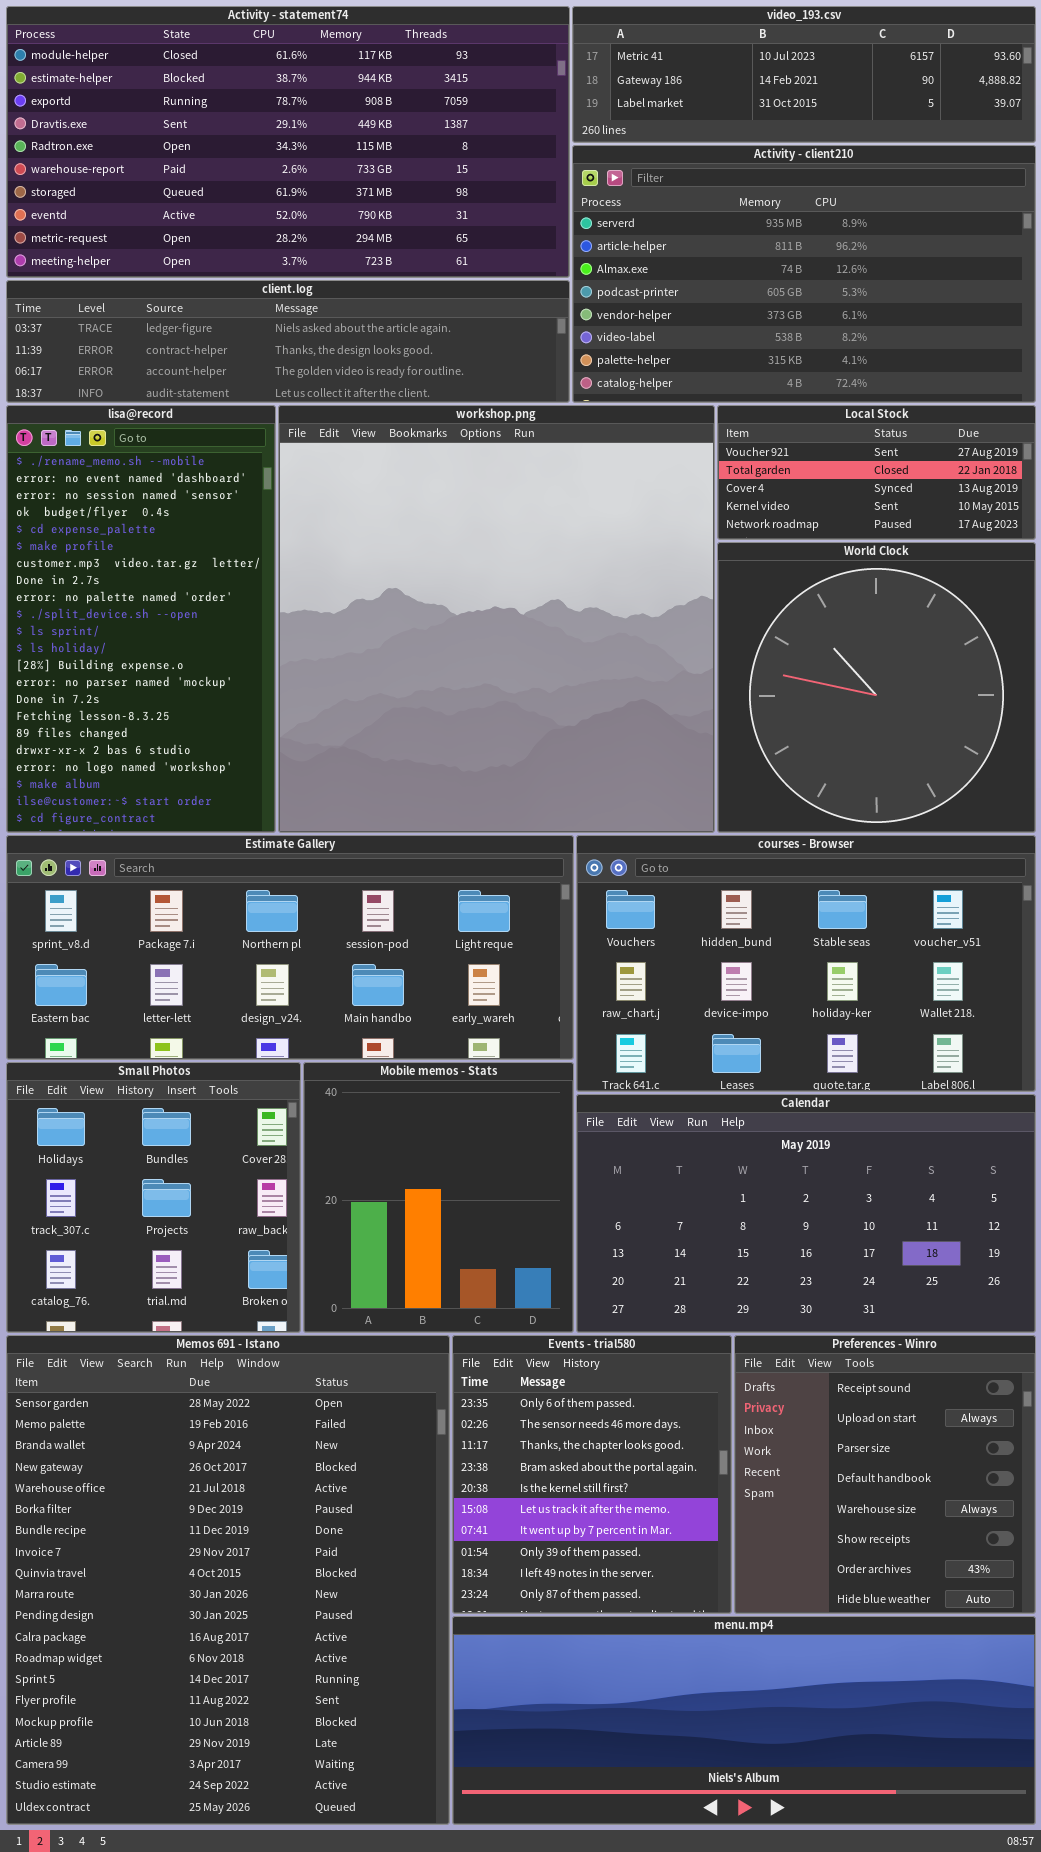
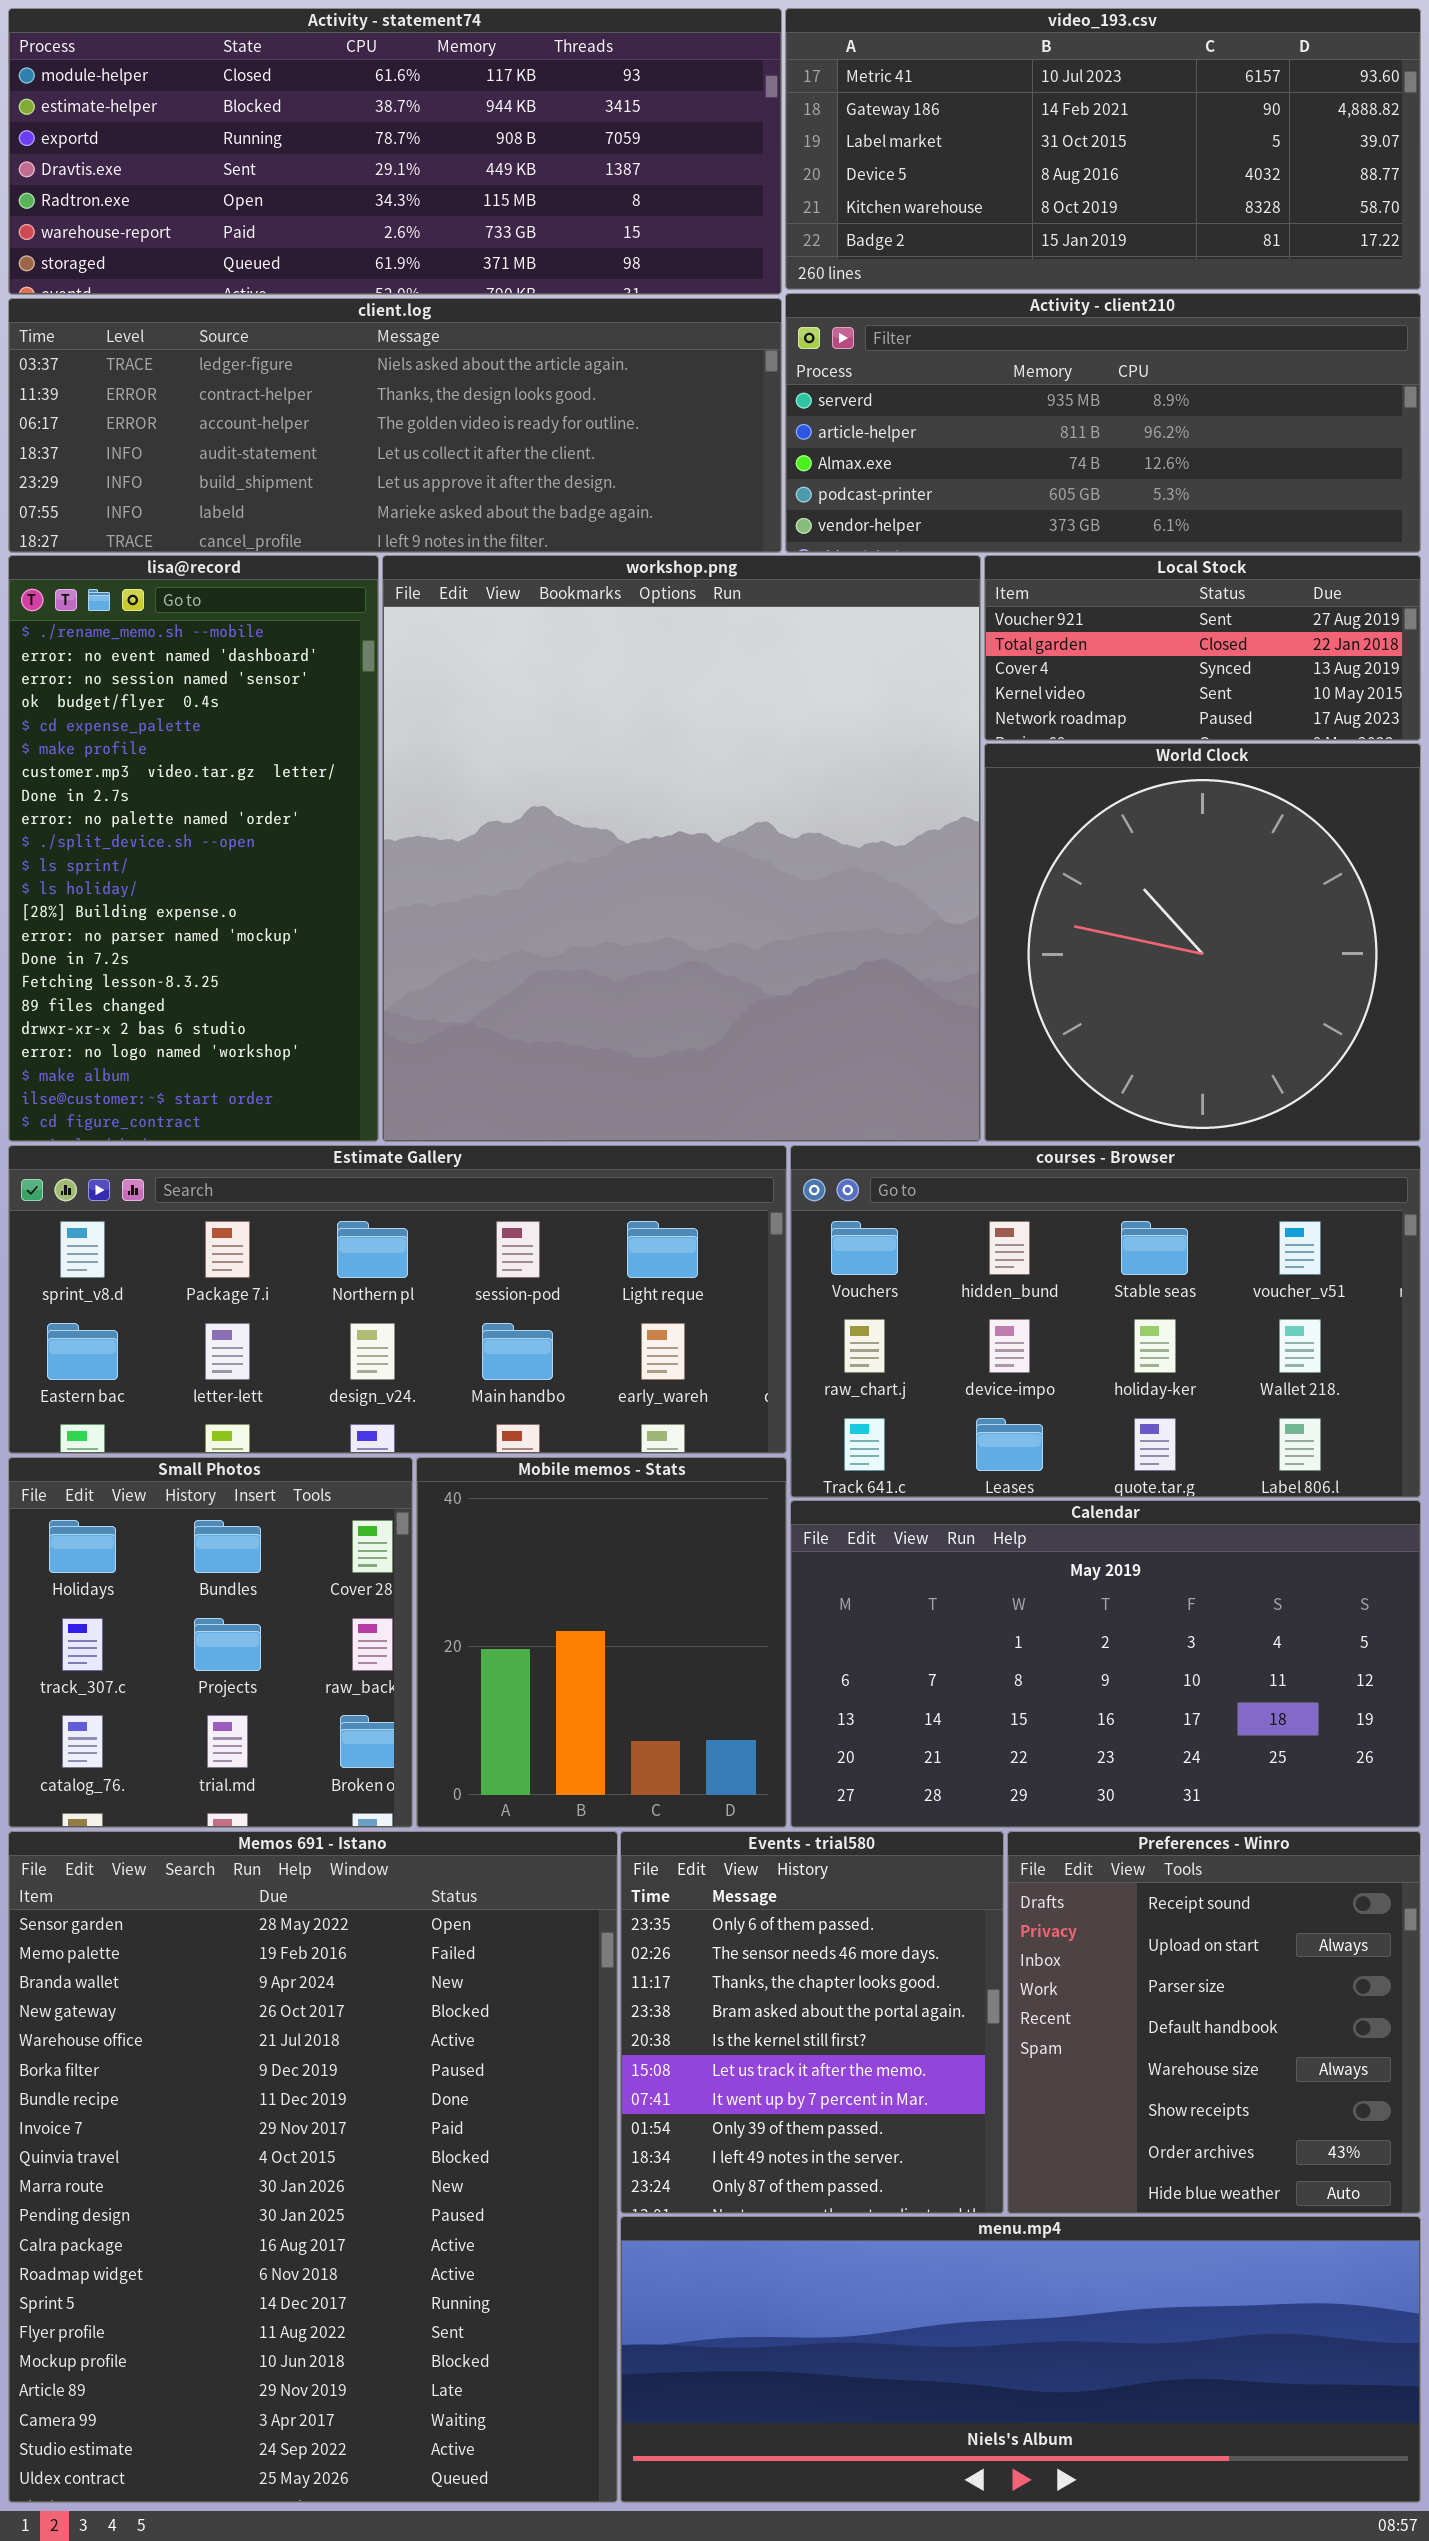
Activity - statement74: [6,6,570,278] -> [8,8,782,295], resized
video_193.csv: [572,6,1036,143] -> [785,8,1421,290], resized
Activity - client210: [572,145,1036,403] -> [785,293,1421,553], resized
client.log: [6,280,570,403] -> [8,298,782,553], resized

